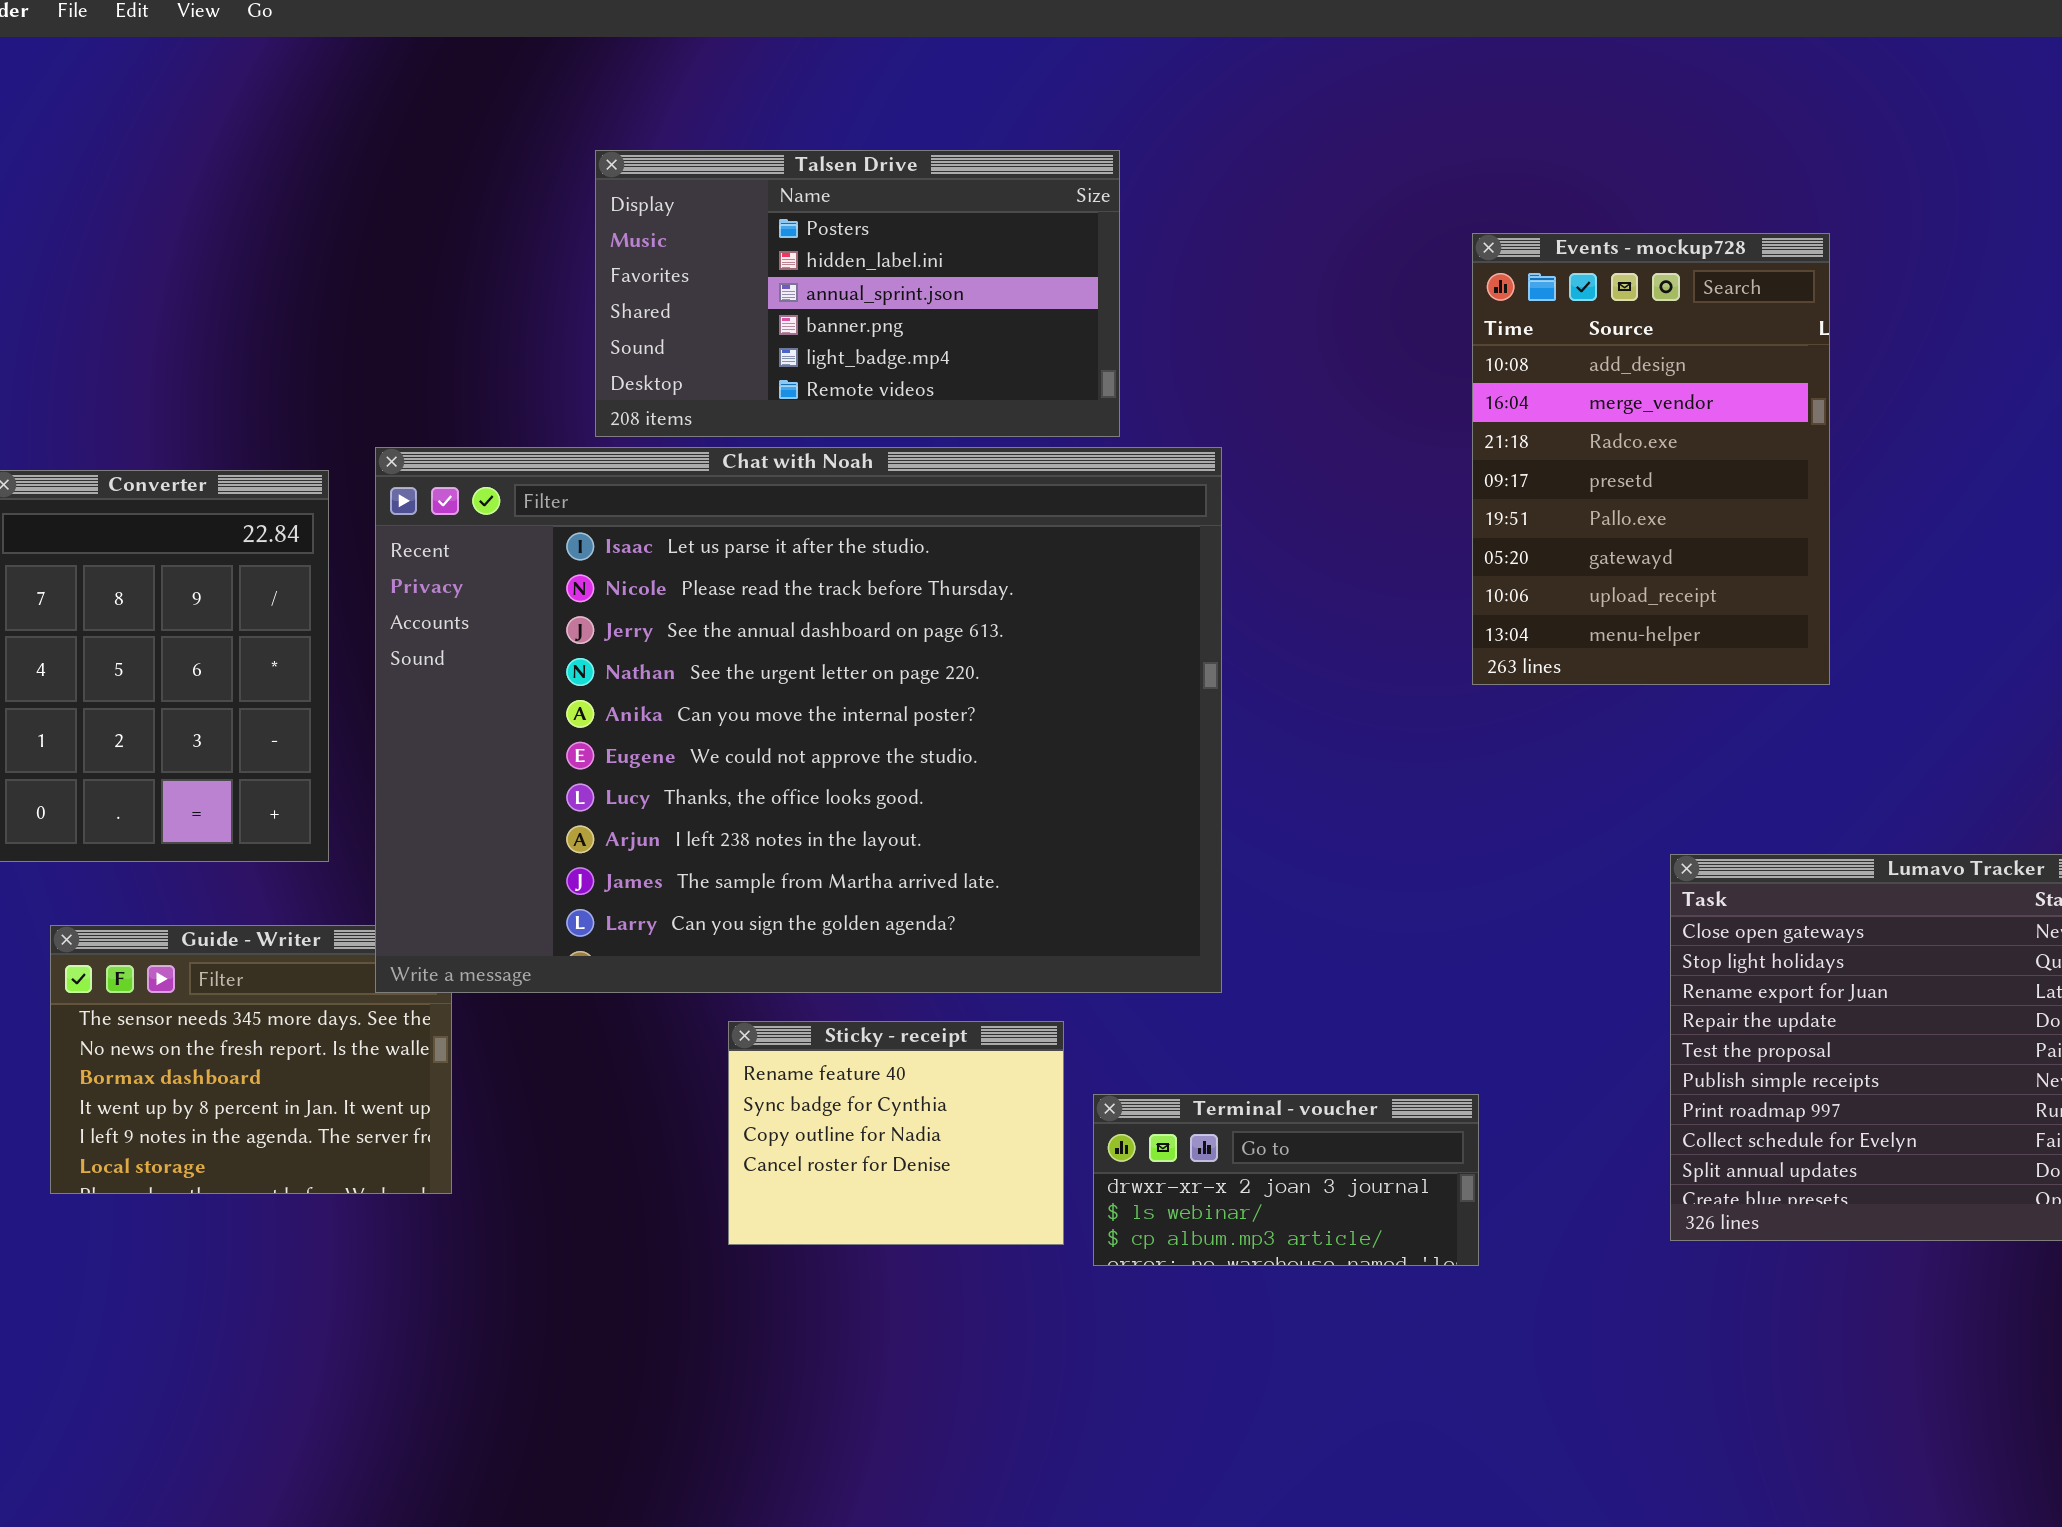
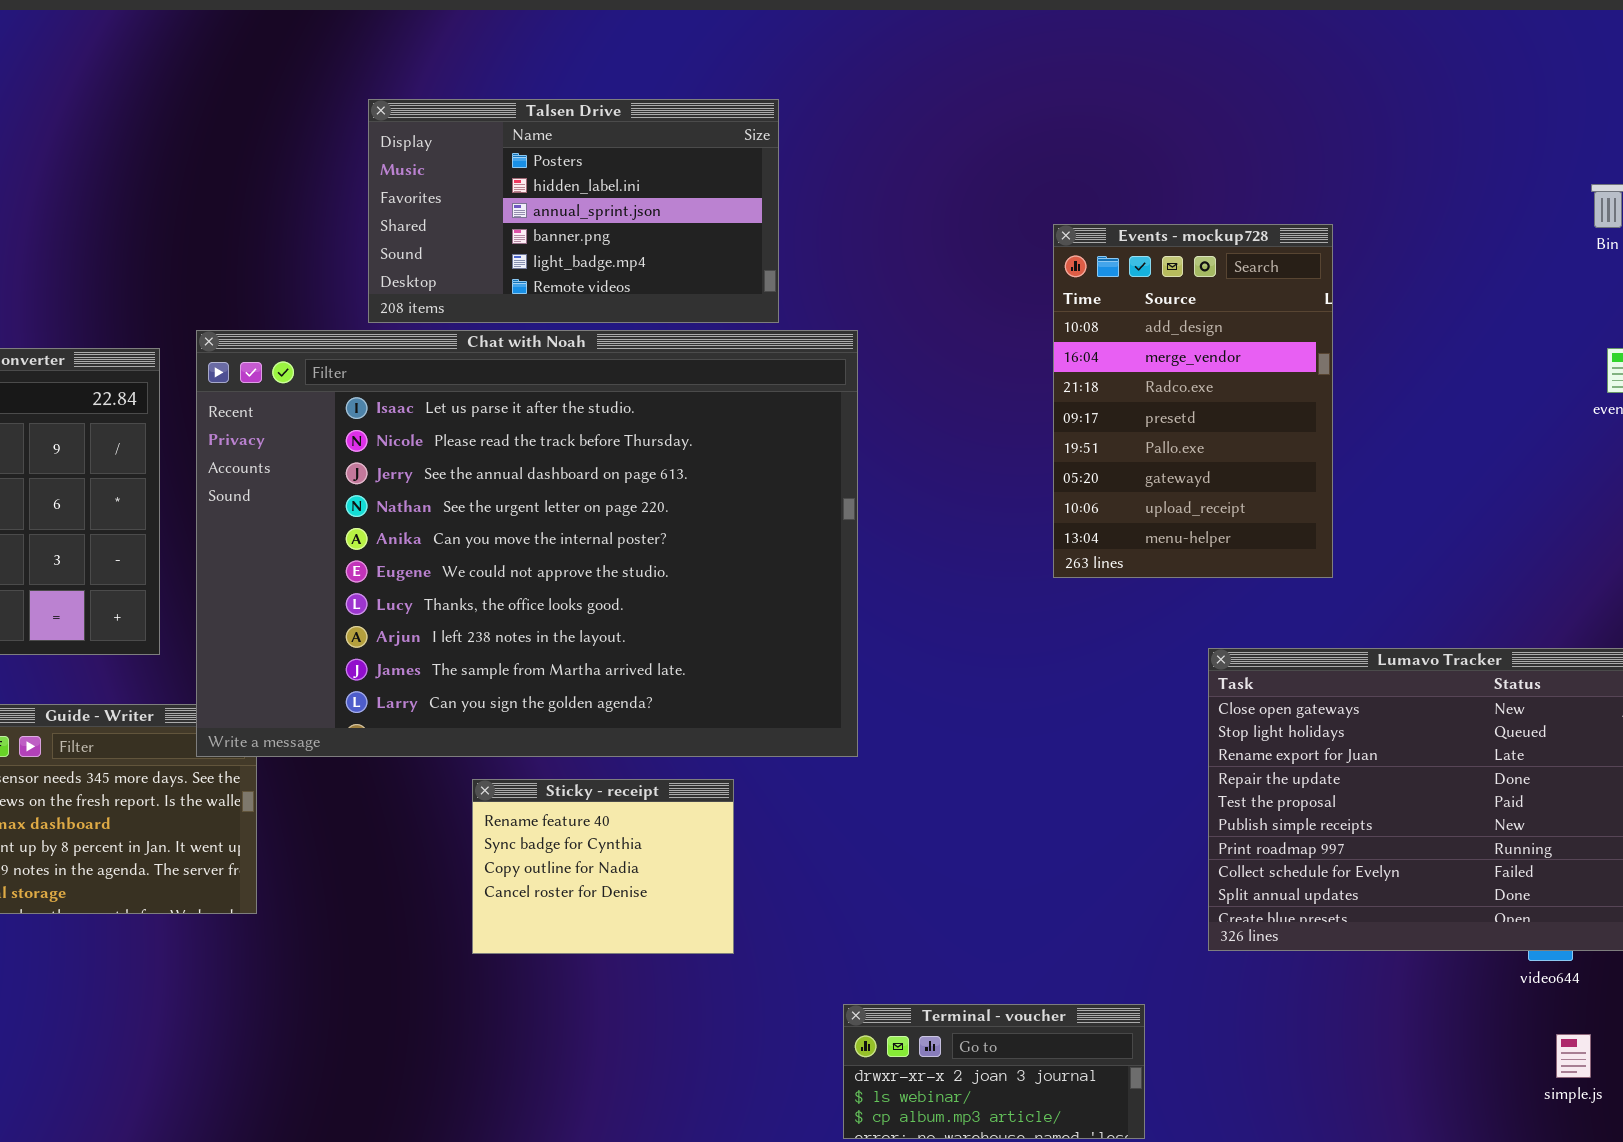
Events - mockup728: [1472,233,1830,685] -> [1053,224,1333,578], moved
Terminal - voucher: [1093,1094,1479,1266] -> [843,1004,1145,1139], moved

